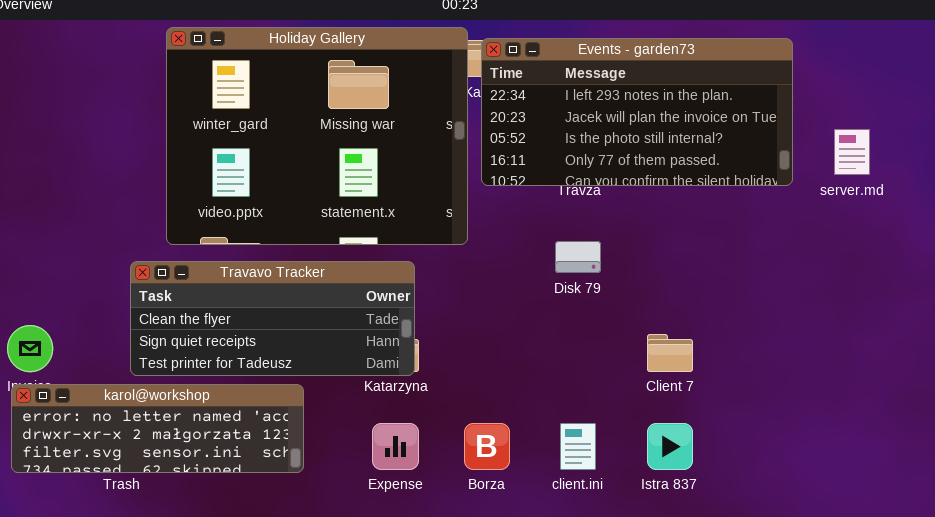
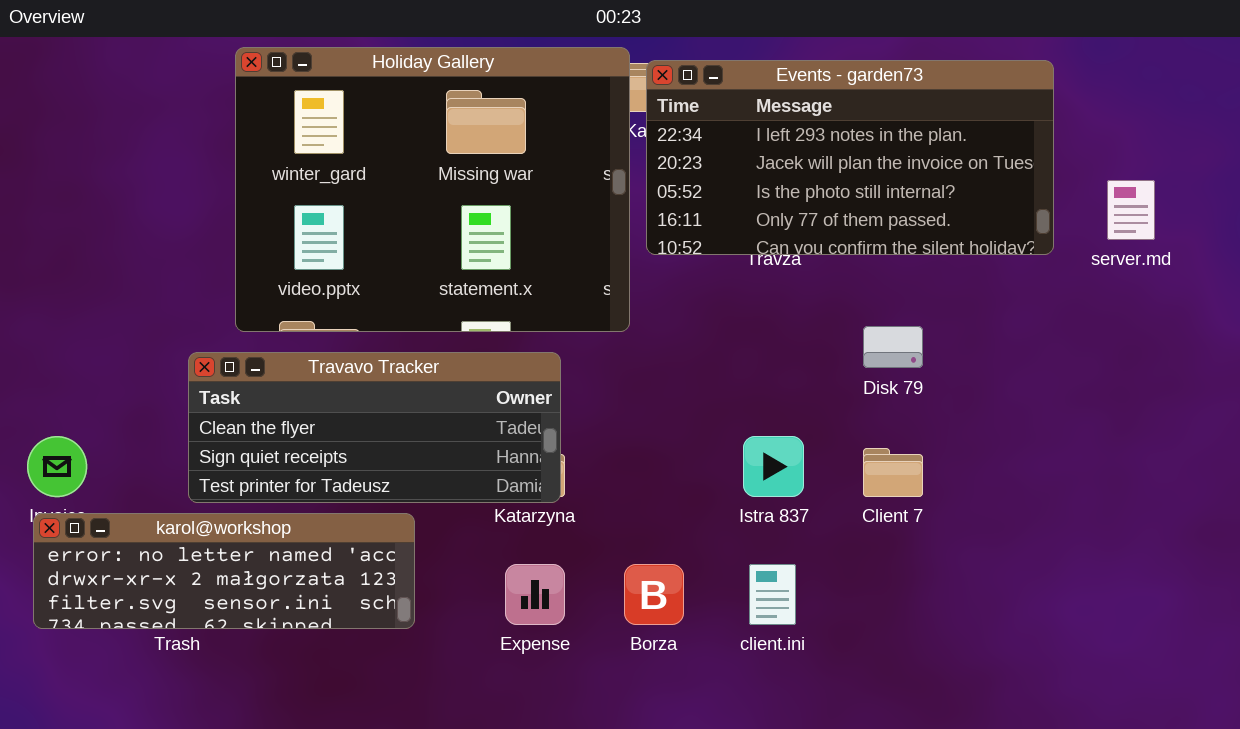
Disk 79: [555,241,601,273] -> [863,326,923,368], moved
Istra 837: [647,423,693,470] -> [743,436,804,497], moved

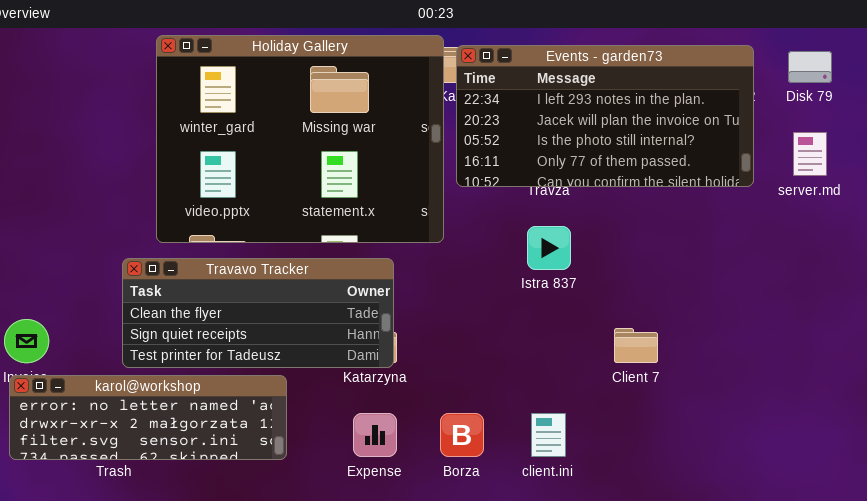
Disk 79: [863,326,923,368] -> [788,51,832,83], moved
Istra 837: [743,436,804,497] -> [527,226,571,270], moved

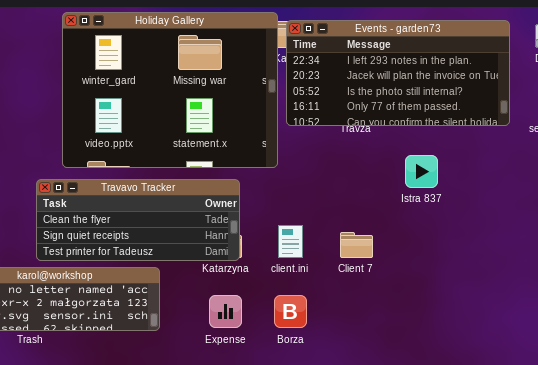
Istra 837: [527,226,571,270] -> [405,155,438,188], moved
Client 7: [614,328,658,363] -> [340,232,373,258], moved
client.ini: [531,413,566,457] -> [278,225,303,258], moved

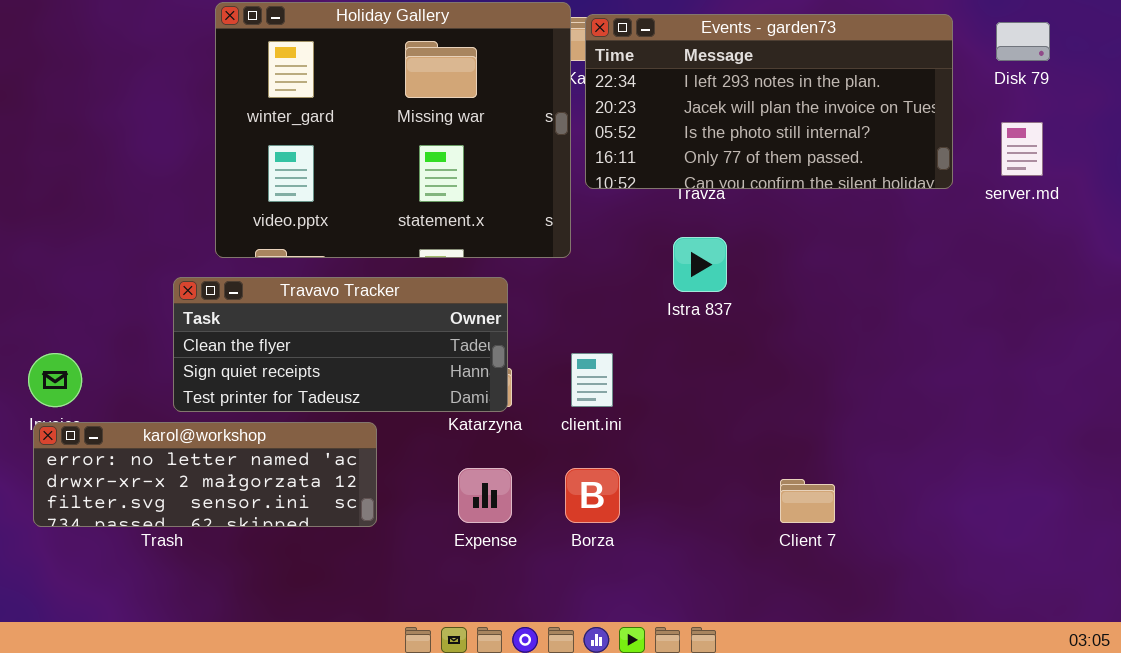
Istra 837: [405,155,438,188] -> [673,237,727,292], moved
Client 7: [340,232,373,258] -> [780,479,835,523], moved

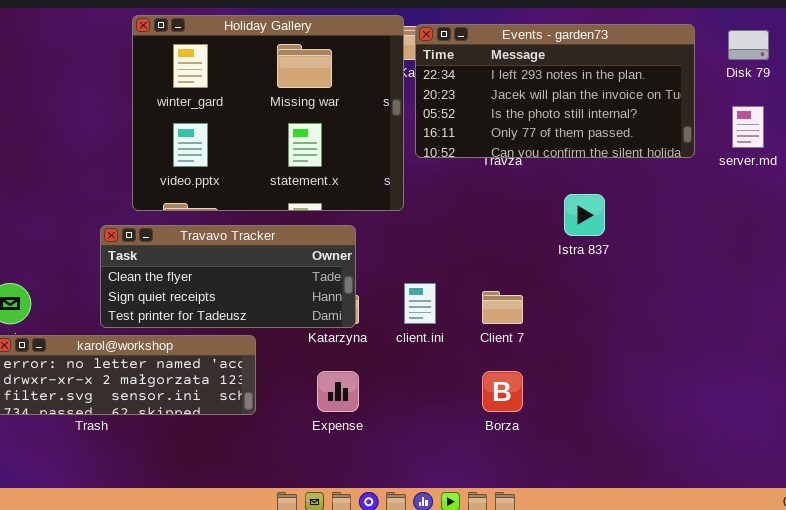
Istra 837: [673,237,727,292] -> [564,194,605,236], moved
Borza: [565,468,620,523] -> [482,371,523,412], moved
Client 7: [780,479,835,523] -> [482,291,523,324], moved

